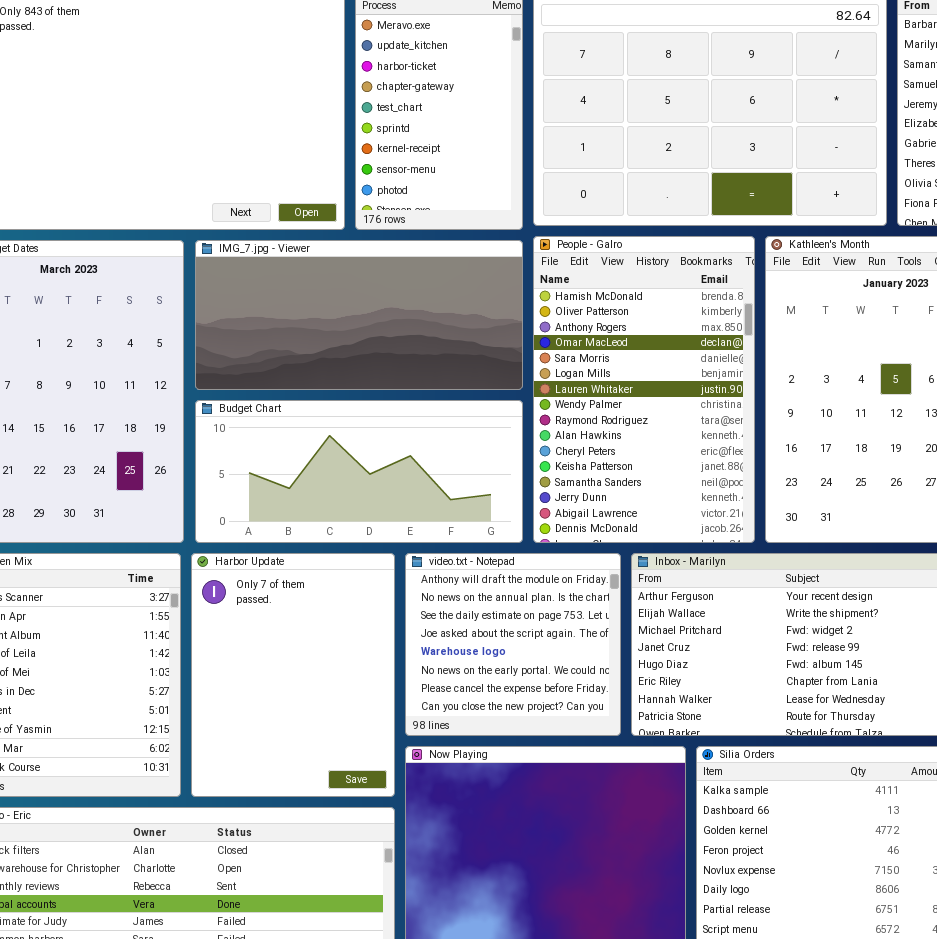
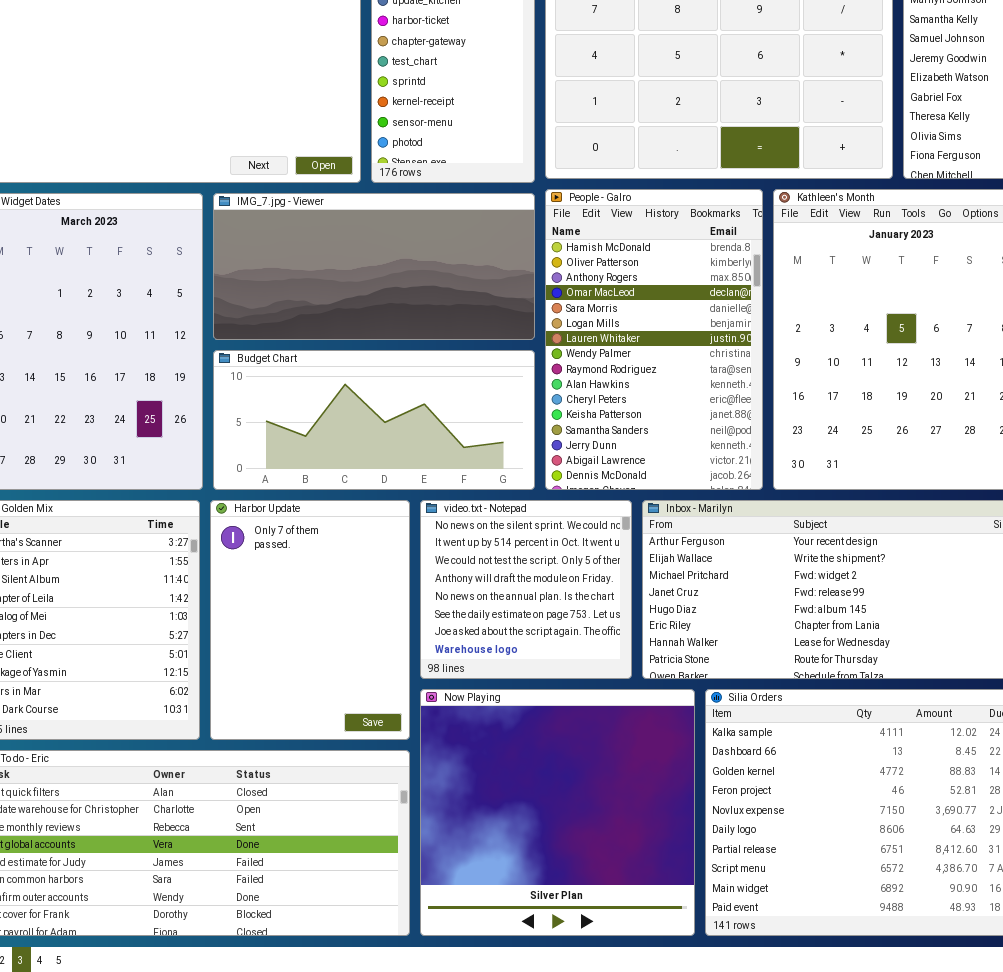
video.txt - Notepad: [405,553,621,736] -> [420,500,632,679], scrolled up 3 rows

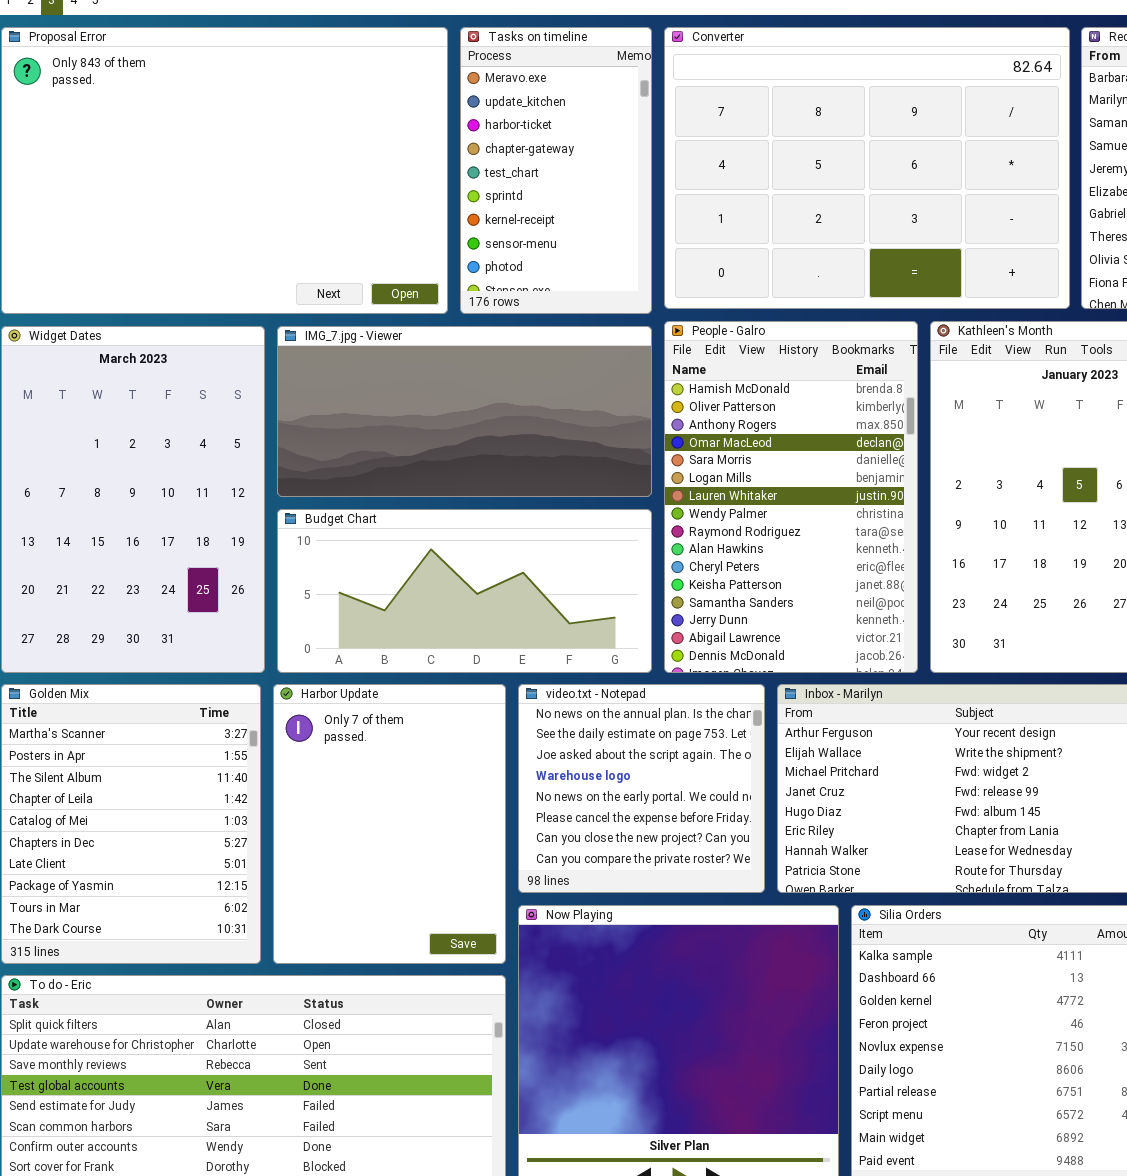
video.txt - Notepad: [420,500,632,679] -> [518,684,765,893], scrolled down 4 rows

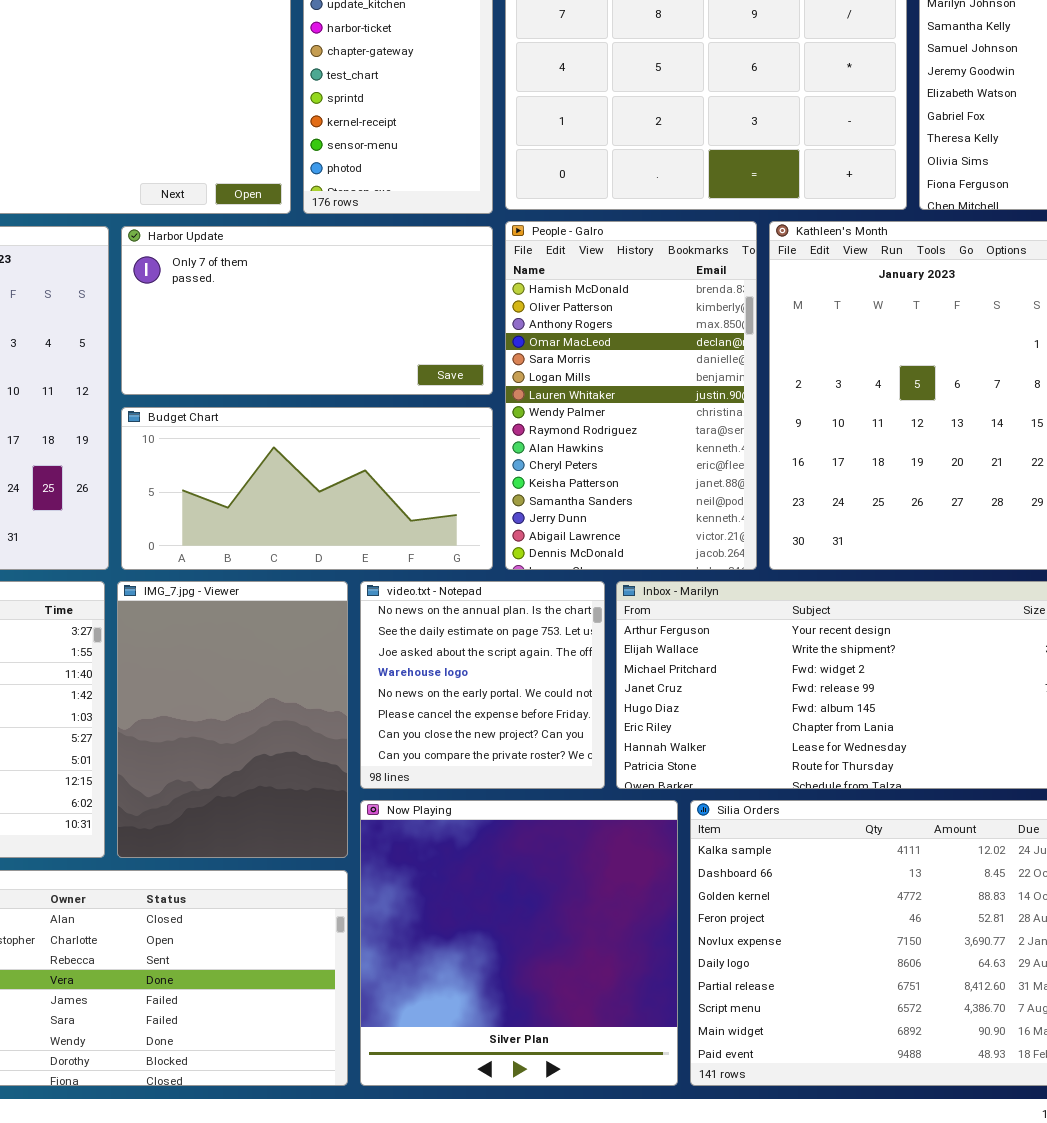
IMG_7.jpg - Viewer: [277,326,652,497] -> [117,581,348,858], moved, resized
Harbor Update: [273,684,506,964] -> [121,226,493,395], moved, resized

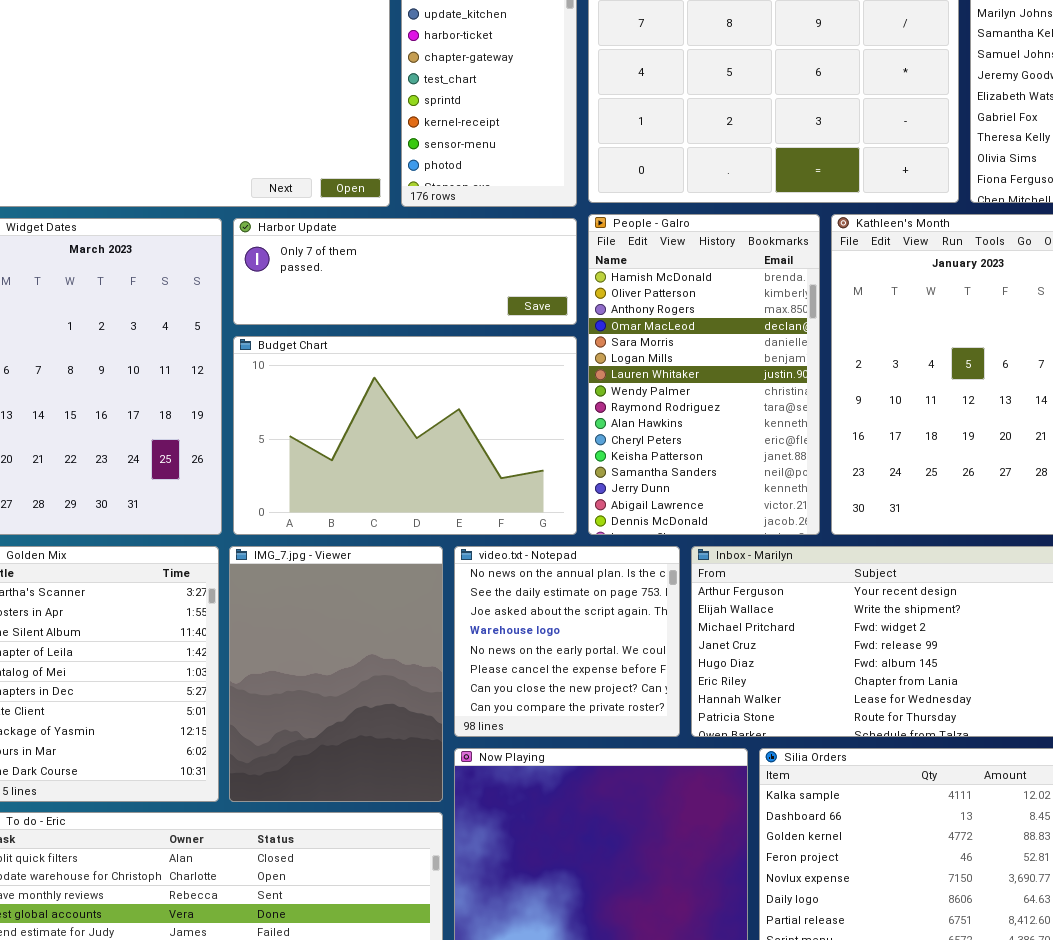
Harbor Update: [121,226,493,395] -> [233,218,577,325], resized
Budget Chart: [121,407,493,570] -> [233,336,577,535], resized

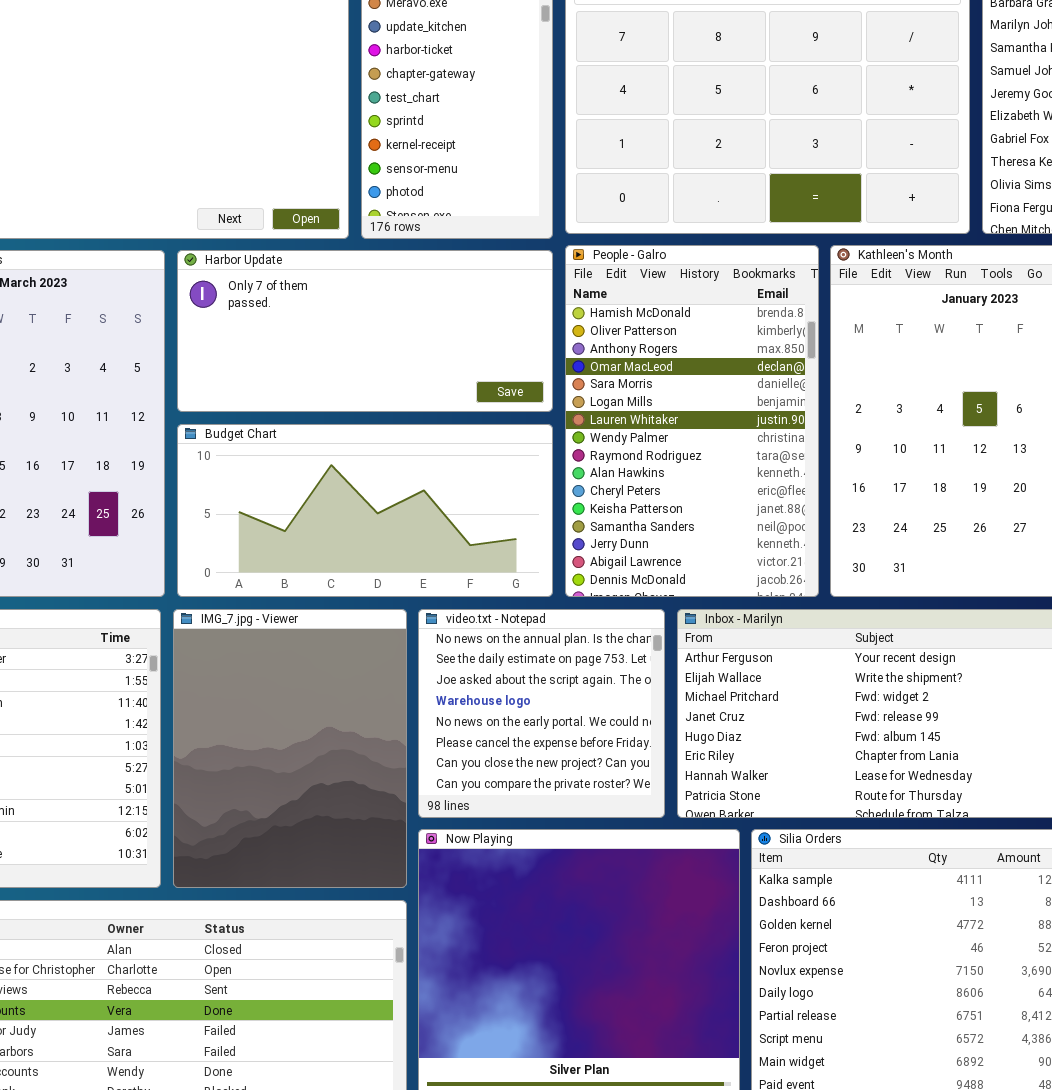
Harbor Update: [233,218,577,325] -> [177,250,553,412], resized
Budget Chart: [233,336,577,535] -> [177,424,553,597], resized

